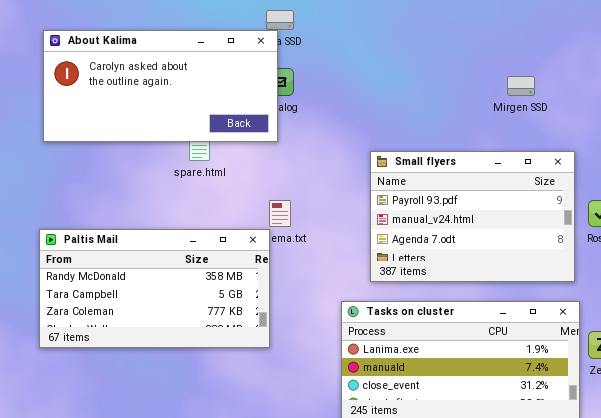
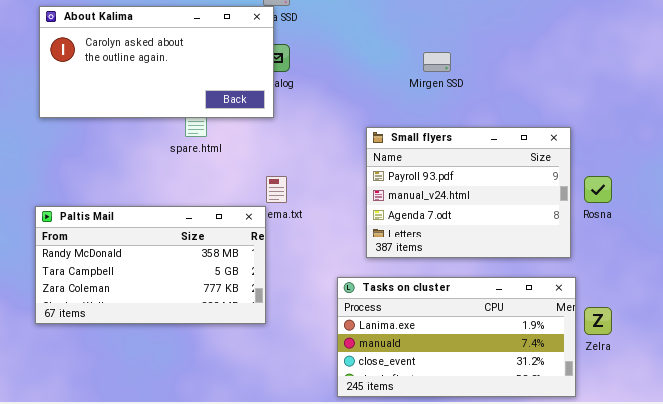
Mirgen SSD: [507,76,535,96] -> [423,52,451,72], moved

